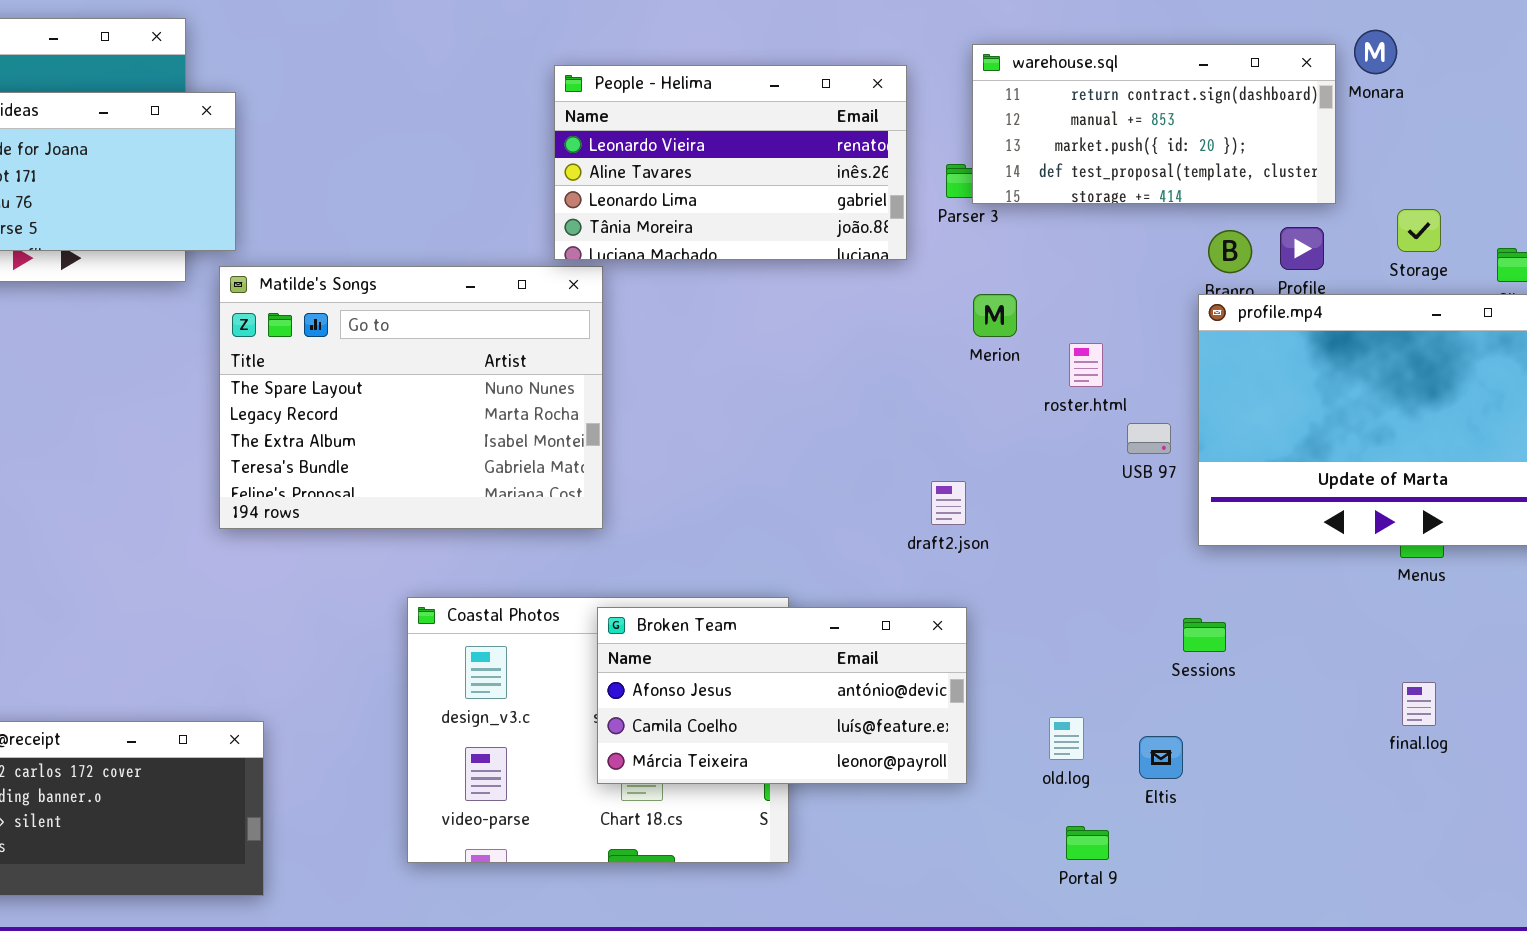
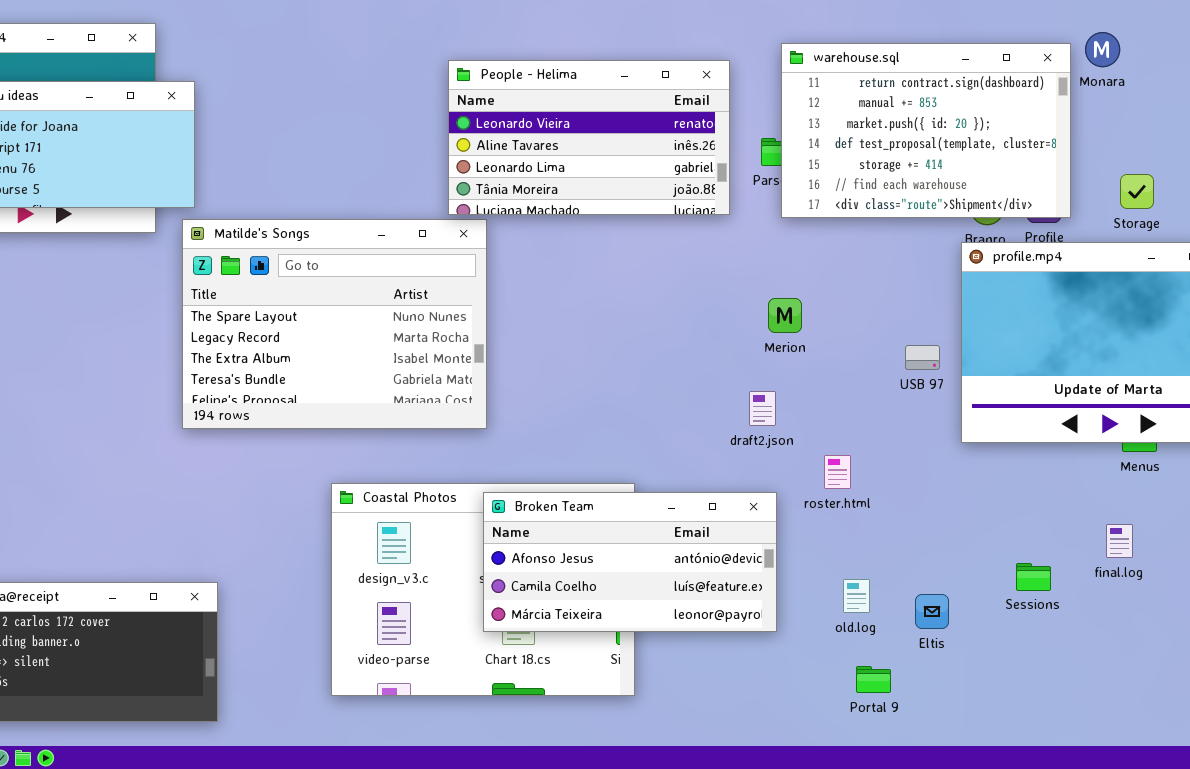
warehouse.sql: [972,44,1336,204] -> [781,43,1071,218], resized
Merion: [973,294,1017,337] -> [768,298,802,333], moved
roster.html: [1069,343,1103,387] -> [824,455,851,489], moved
Sessions: [1183,618,1226,652] -> [1016,563,1051,591], moved
final.log: [1402,682,1436,726] -> [1106,524,1133,558], moved

